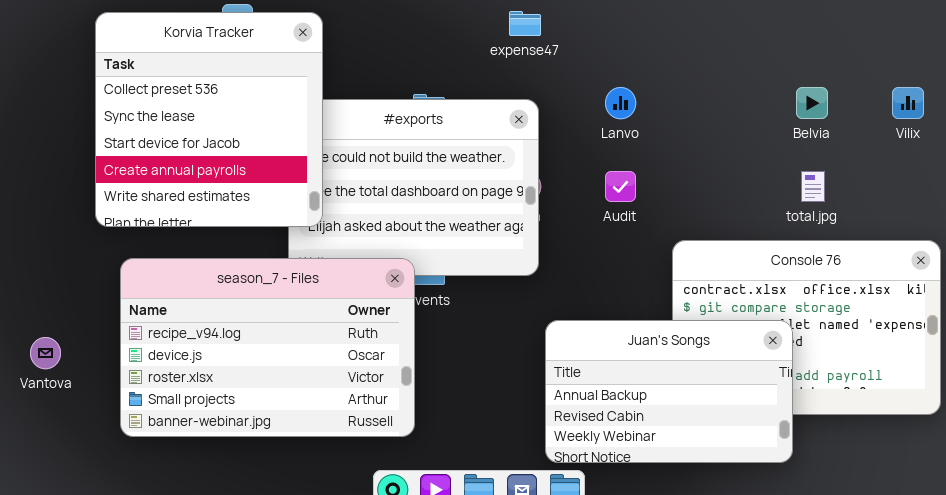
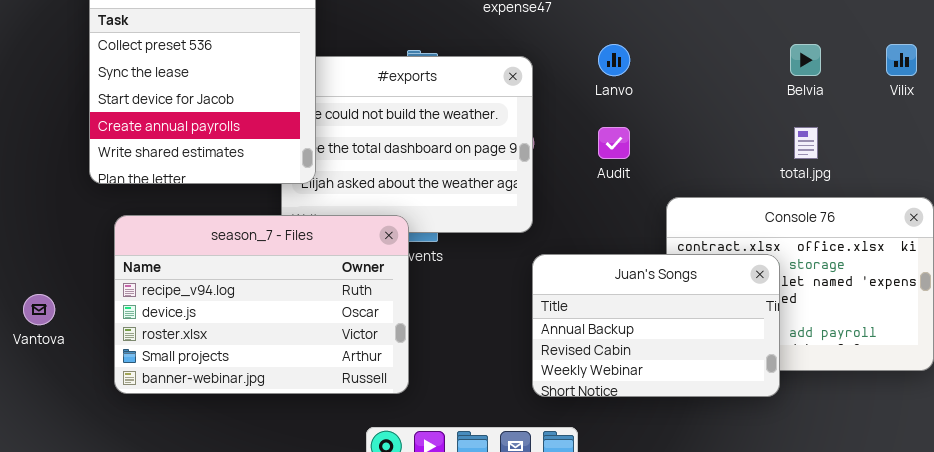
Juan's Songs: [545,320,793,463] -> [532,254,780,397], moved

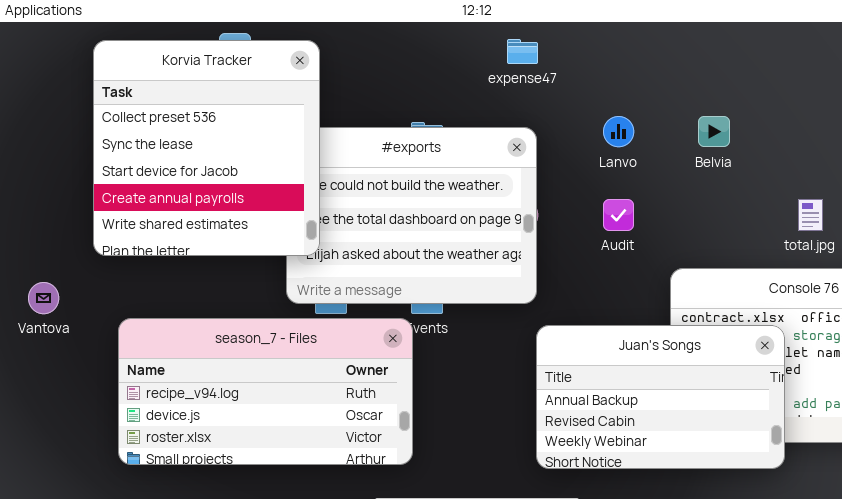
Belvia: [790,44,821,76] -> [698,116,730,147], moved
season_7 - Files: [114,215,409,394] -> [118,318,413,465], resized
Vantova: [23,294,55,325] -> [28,282,59,314], moved

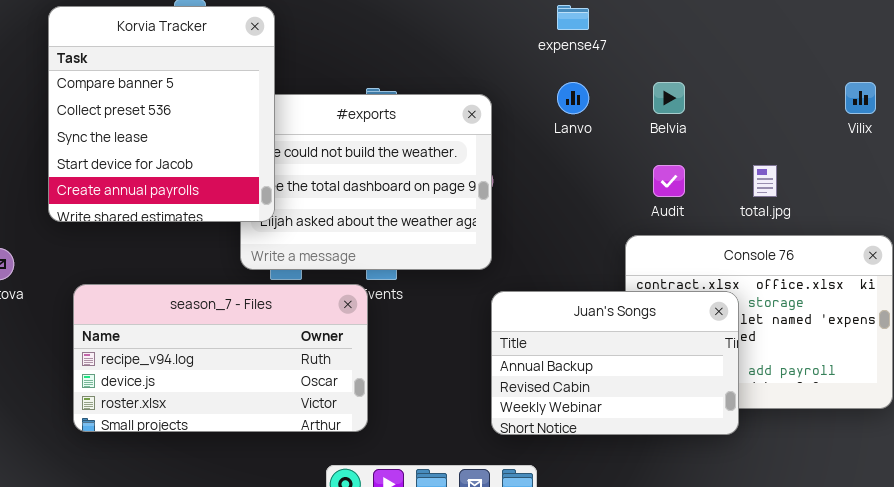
expense47: [507,39,538,64] -> [557,5,589,30], moved
Korvia Tracker: [93,40,320,256] -> [48,6,275,222], scrolled up 1 row
Audit: [603,199,634,231] -> [653,165,685,197], moved

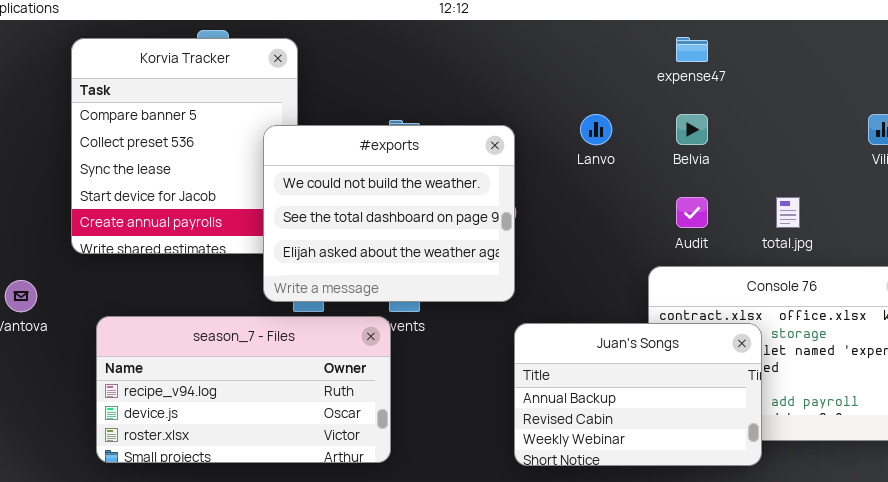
expense47: [557,5,589,30] -> [676,37,708,62], moved
#exports: [240,94,492,270] -> [263,125,515,302], raised

